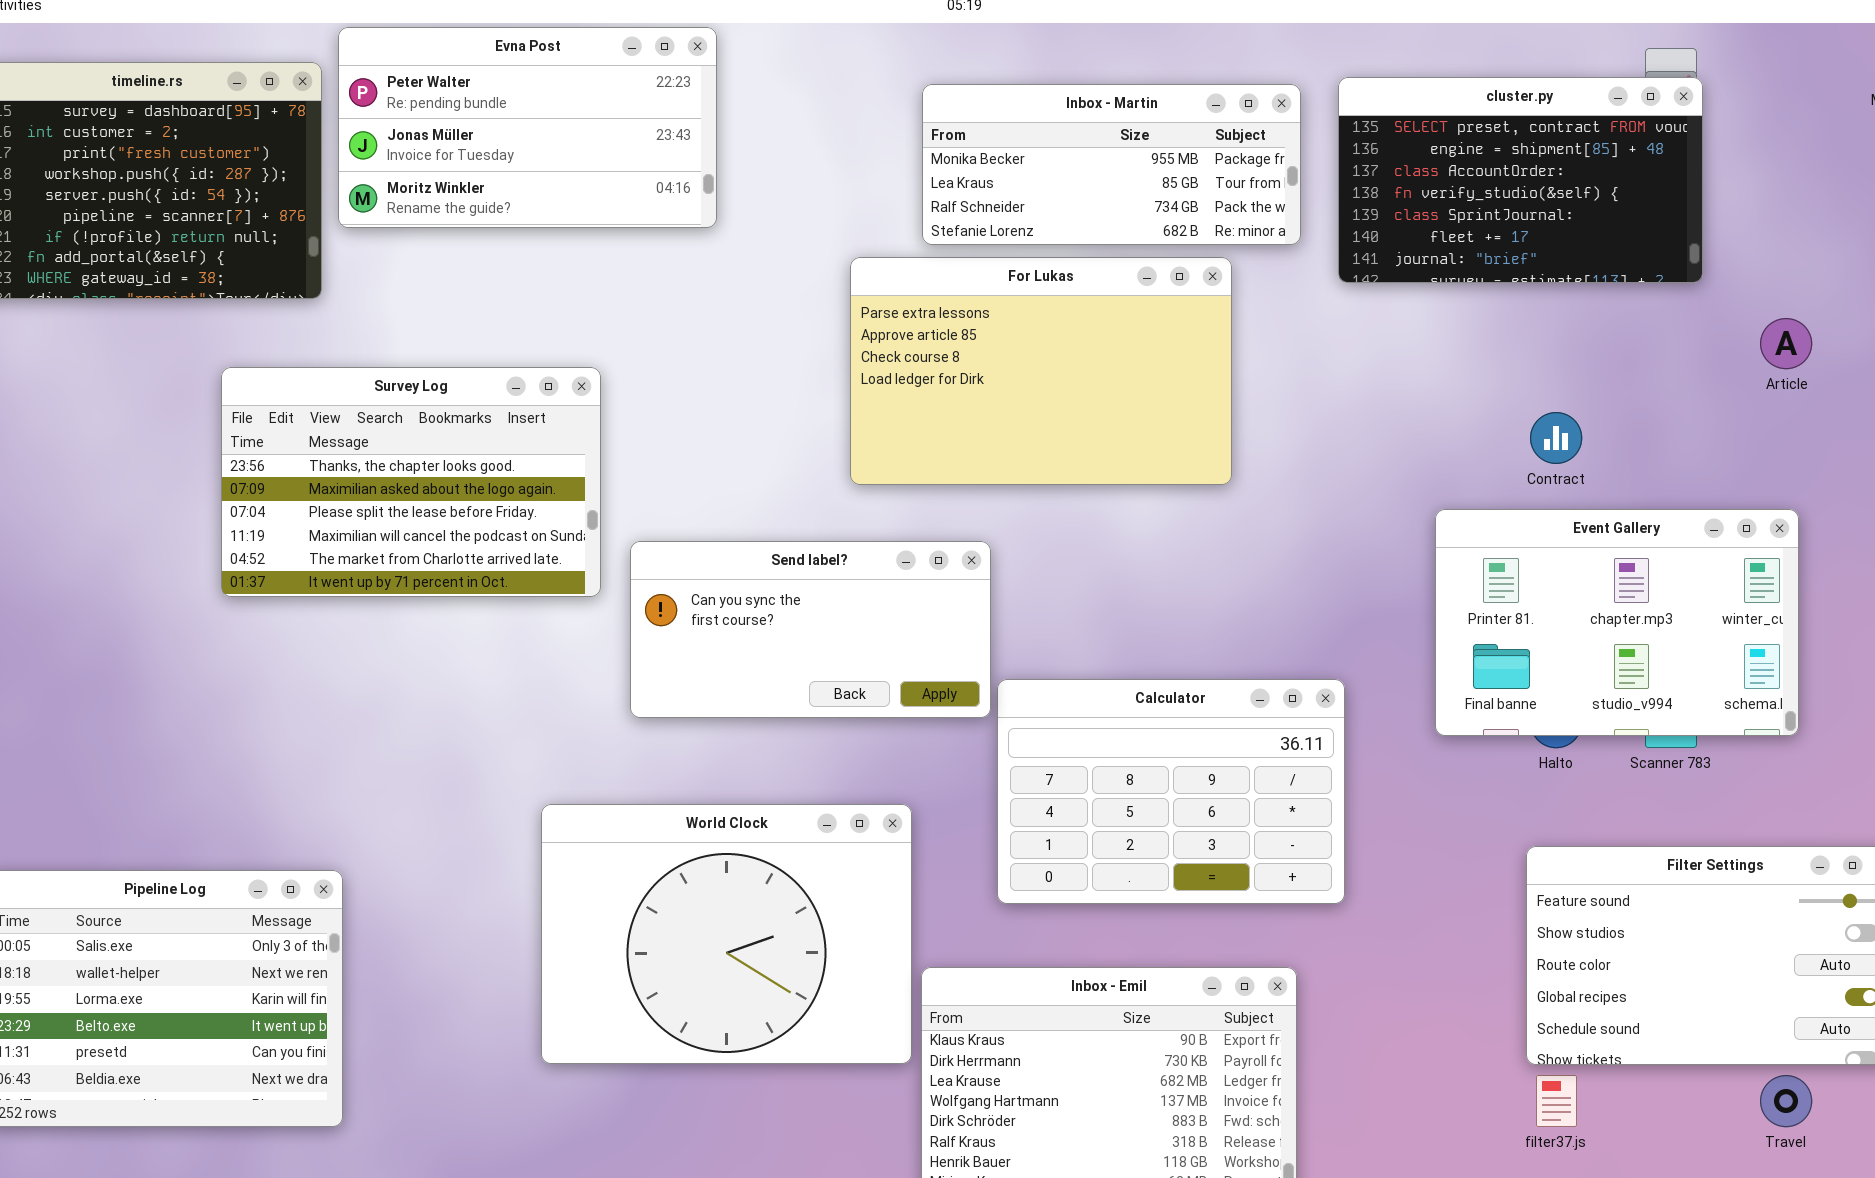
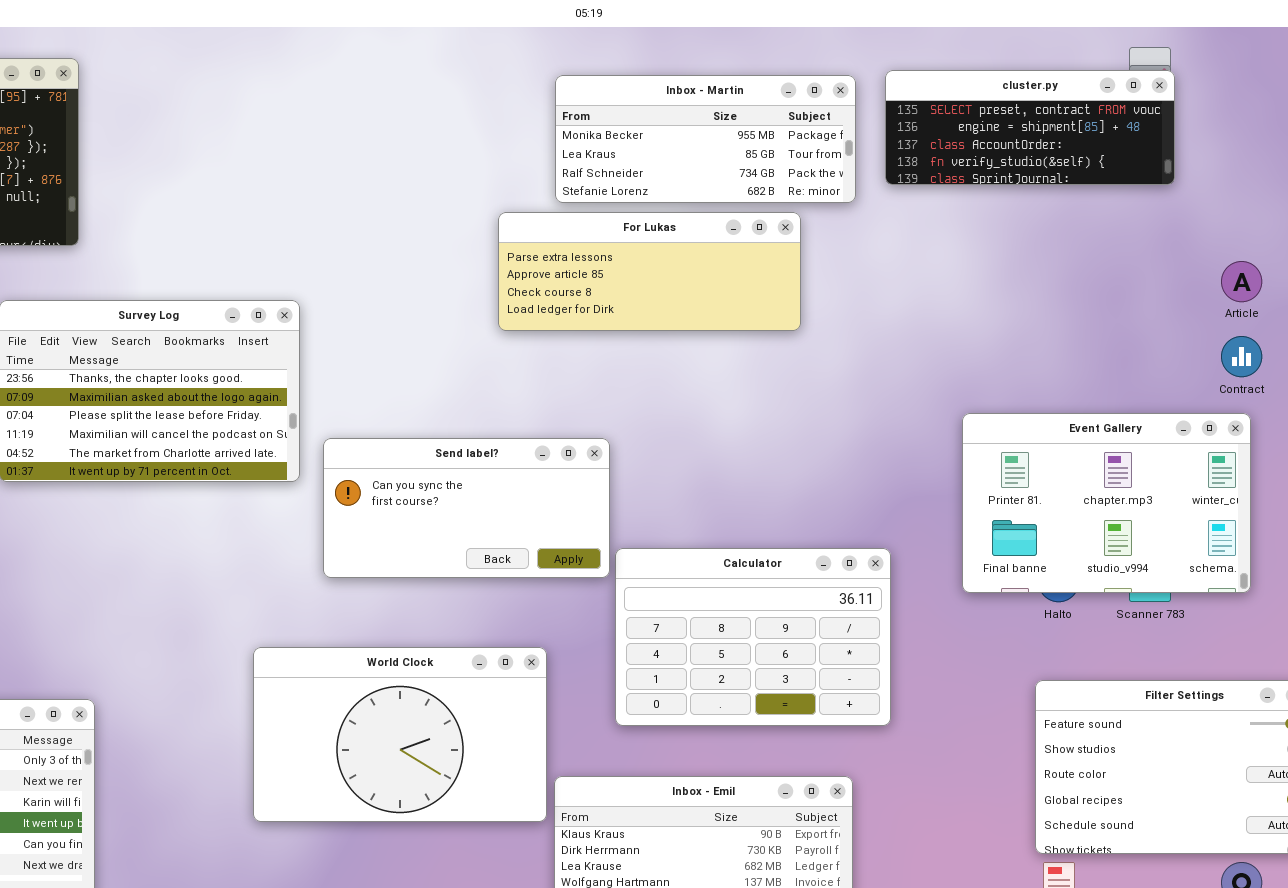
Evna Post: [338,27,717,228] -> none, closed
cluster.py: [1338,77,1703,283] -> [885,70,1175,185], resized
For Lukas: [850,257,1232,485] -> [498,212,801,331], resized
Contract: [1530,412,1582,464] -> [1221,336,1262,377], moved
World Clock: [541,804,912,1064] -> [253,647,547,822], resized

